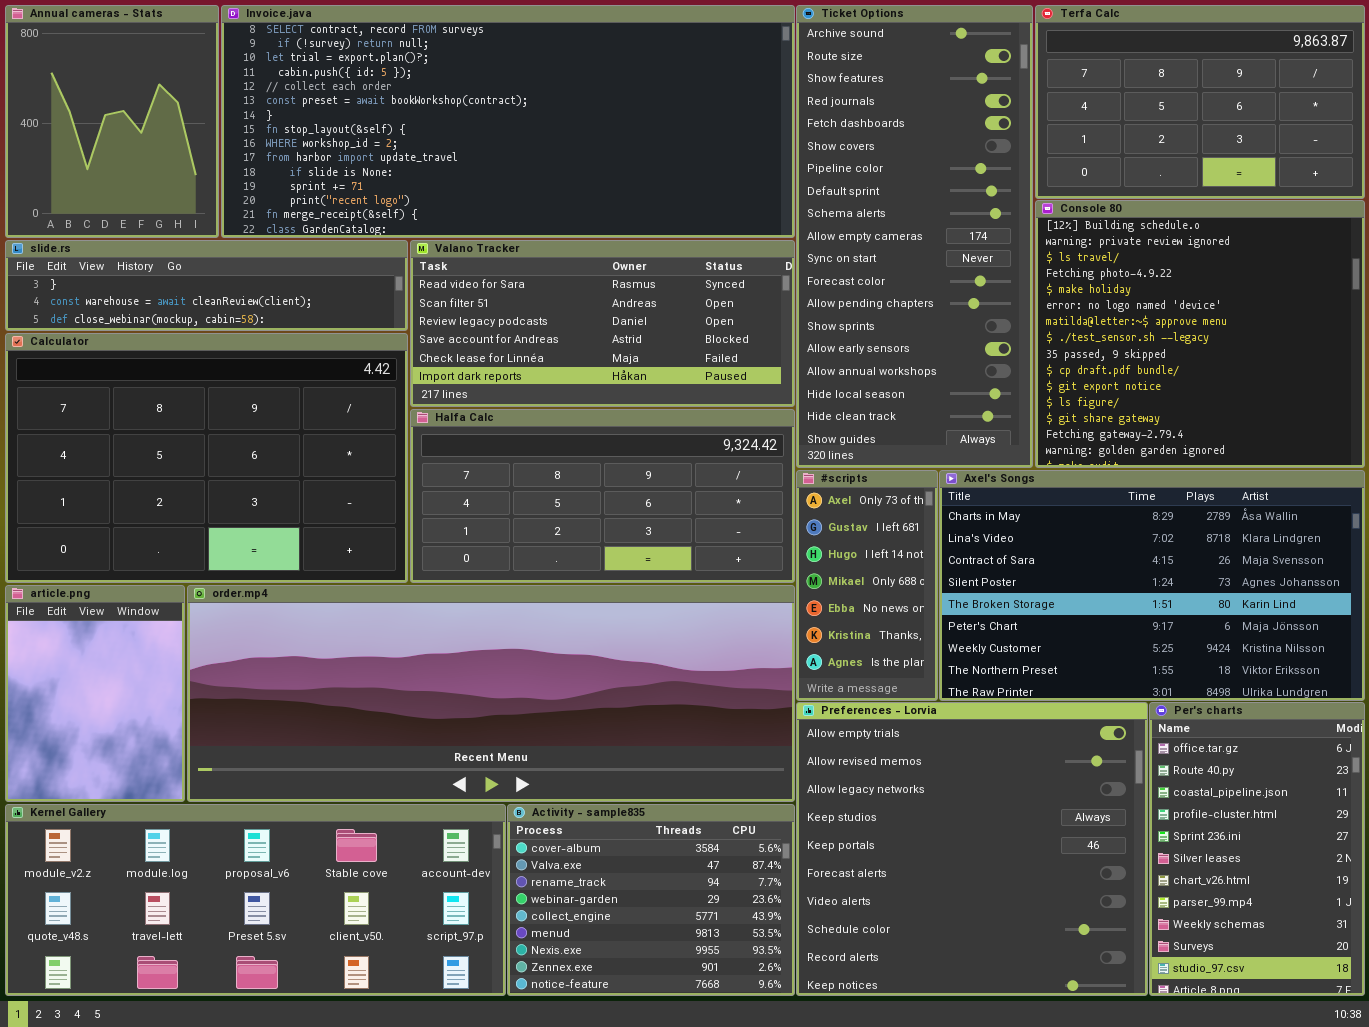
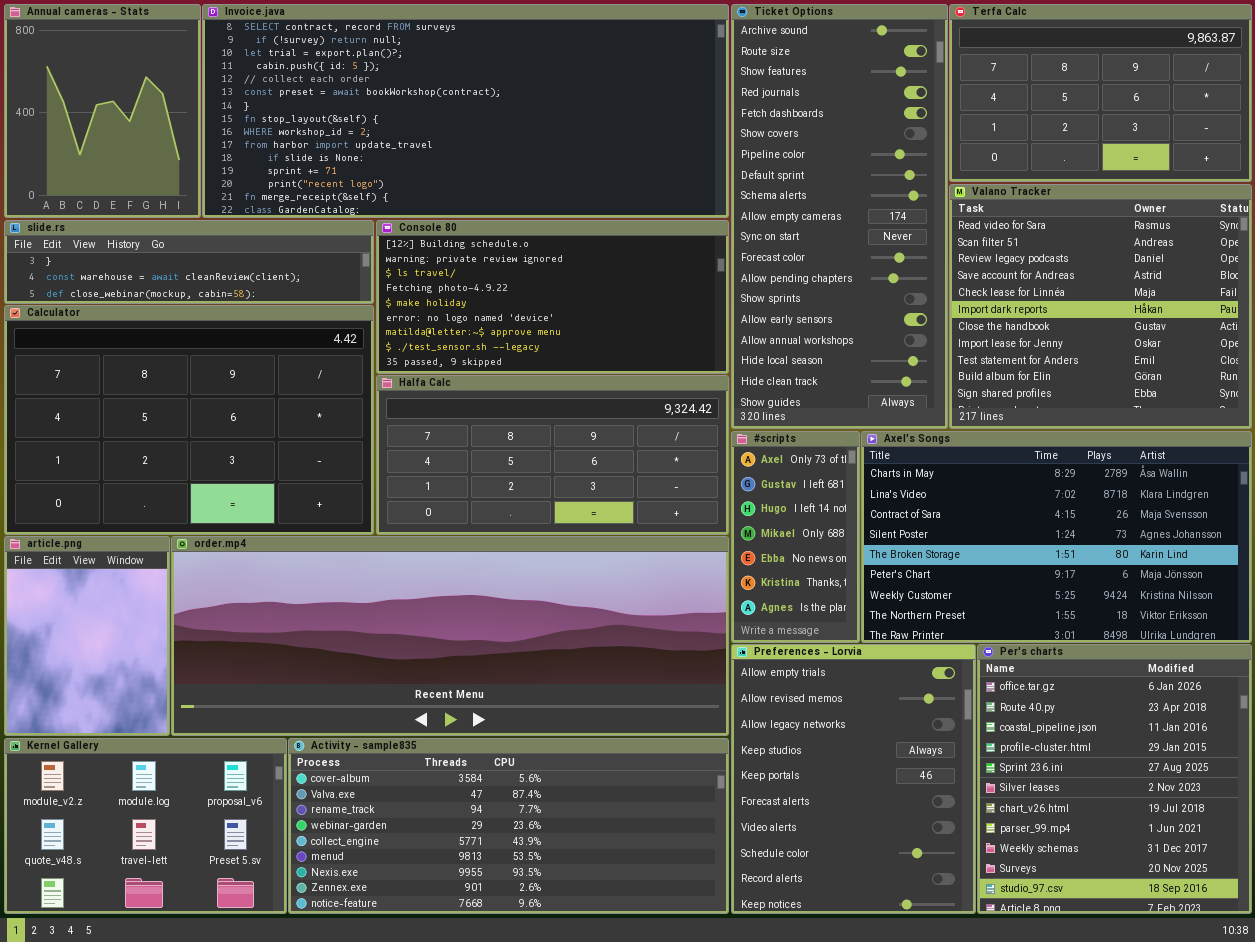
Console 80: [1035,200,1365,468] -> [376,220,729,374], moved, resized
Valano Tracker: [410,240,795,407] -> [949,184,1252,429], moved, resized
Preferences - Lorvia: [796,702,1148,996] -> [731,644,976,914], resized
Per's charts: [1149,702,1365,996] -> [977,644,1252,914], resized
Kernel Gallery: [5,804,506,996] -> [4,738,287,914], resized
Activity - sample835: [507,804,795,996] -> [288,738,729,914], resized

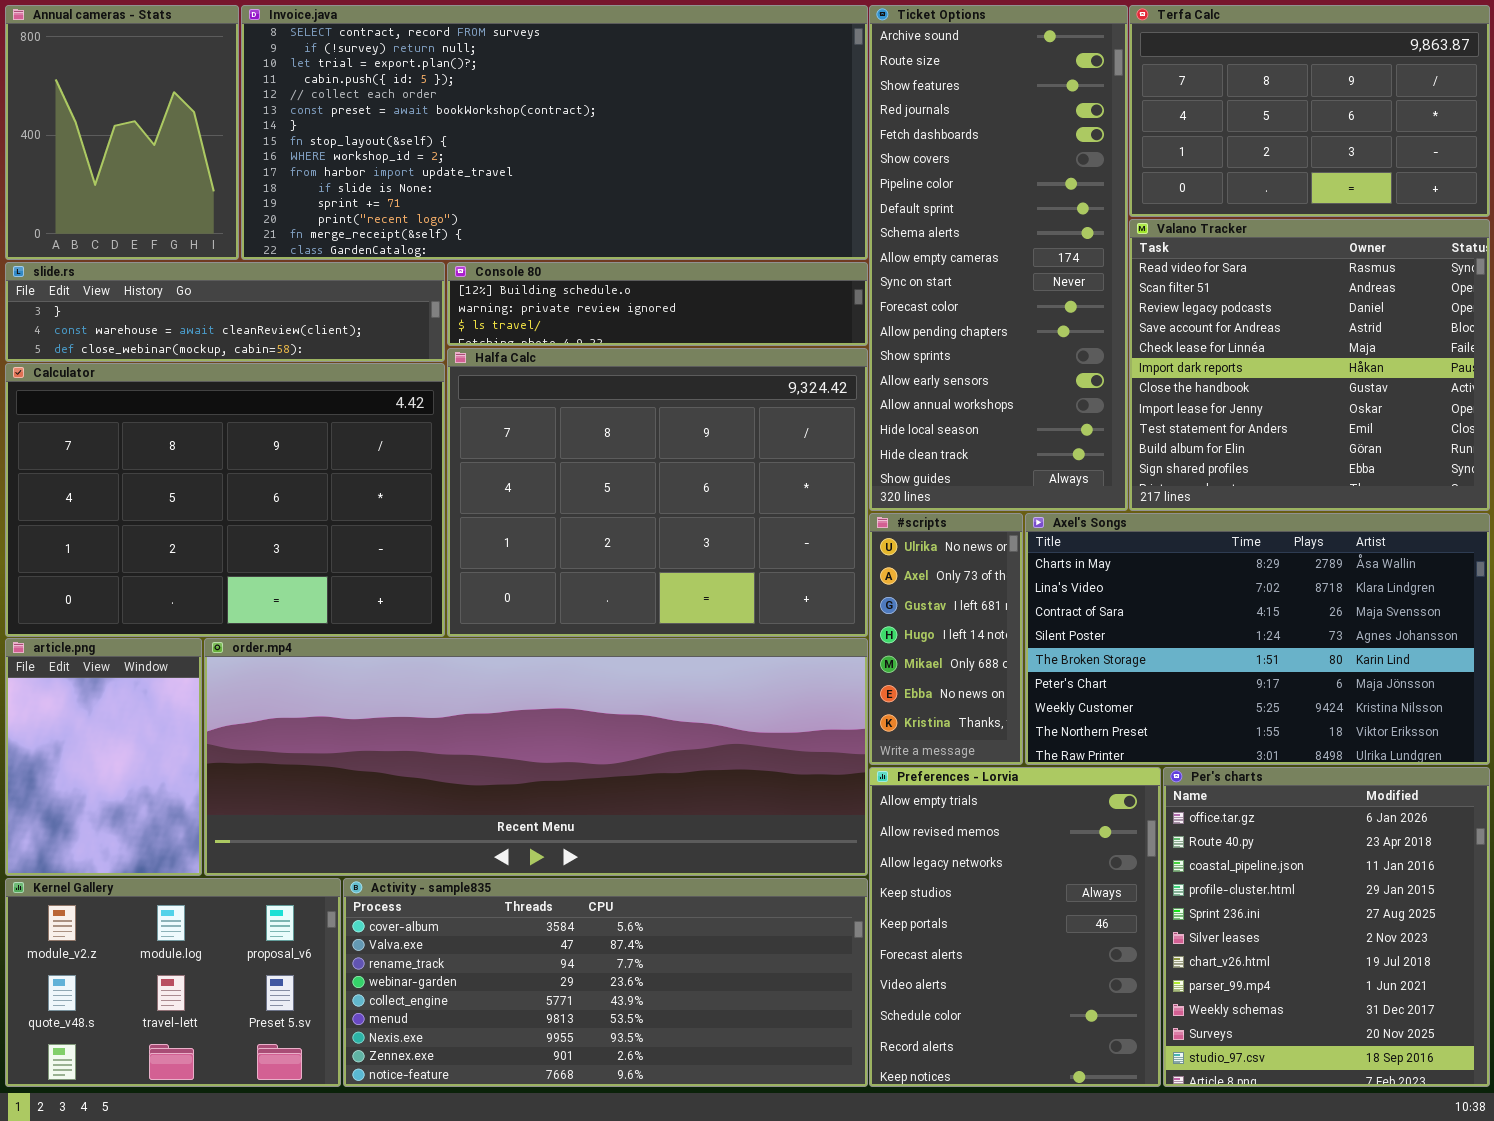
Console 80: [376,220,729,374] -> [447,262,868,346], resized
Halfa Calc: [376,375,729,535] -> [447,348,868,637], resized
#scripts: [731,431,860,643] -> [869,513,1023,765], scrolled up 1 row

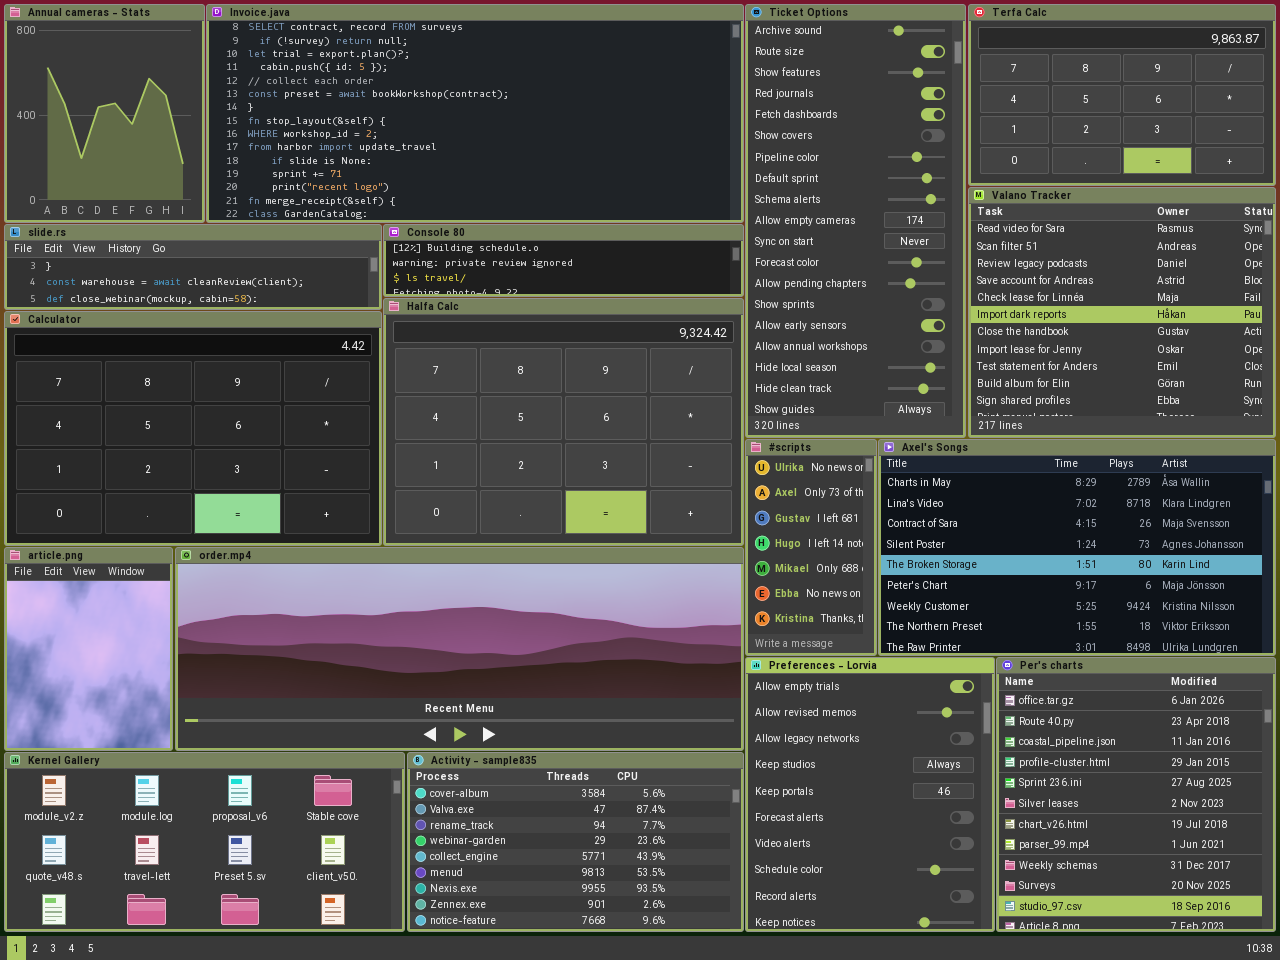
Kernel Gallery: [5,878,341,1087] -> [4,752,405,932], resized
Activity - sample835: [343,878,868,1087] -> [407,752,744,932], resized

